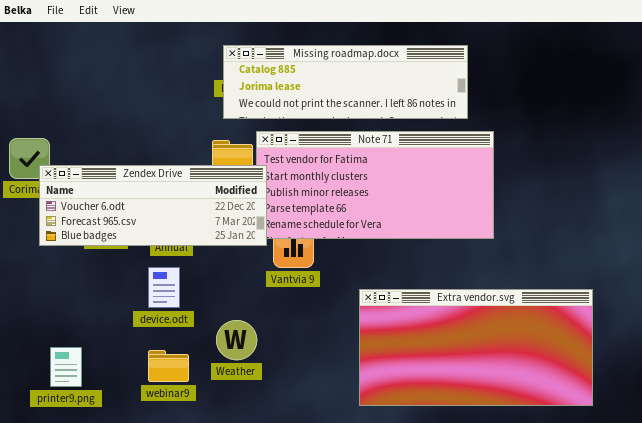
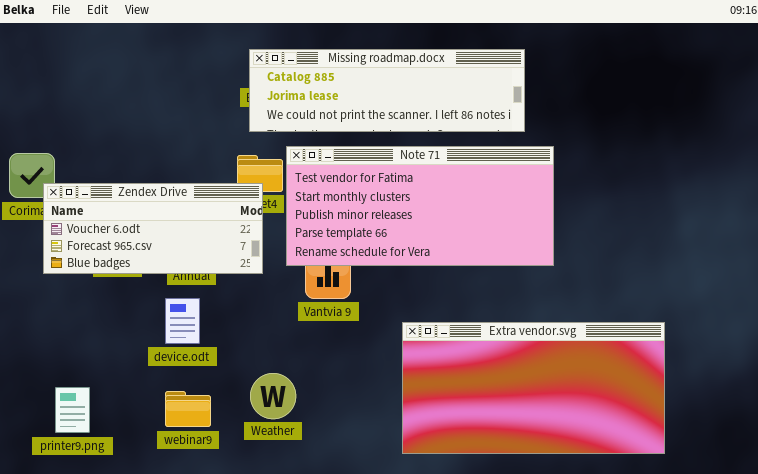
Zendex Drive: [39,165,267,246] -> [43,183,263,274], resized
Weather: [216,320,257,360] -> [250,373,296,419], moved

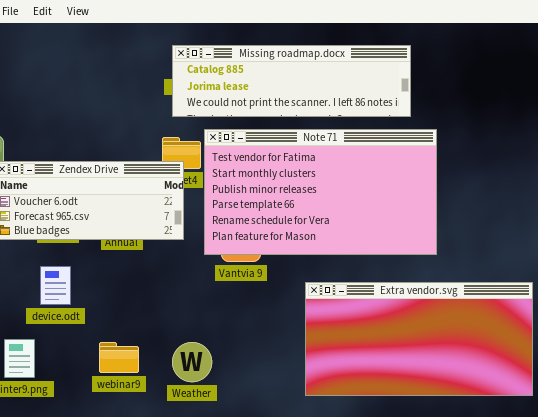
Note 71: [286,146,554,266] -> [204,129,437,255], resized
device.odt: [165,298,200,344] -> [40,266,71,305], moved
Weather: [250,373,296,419] -> [172,342,212,382], moved

